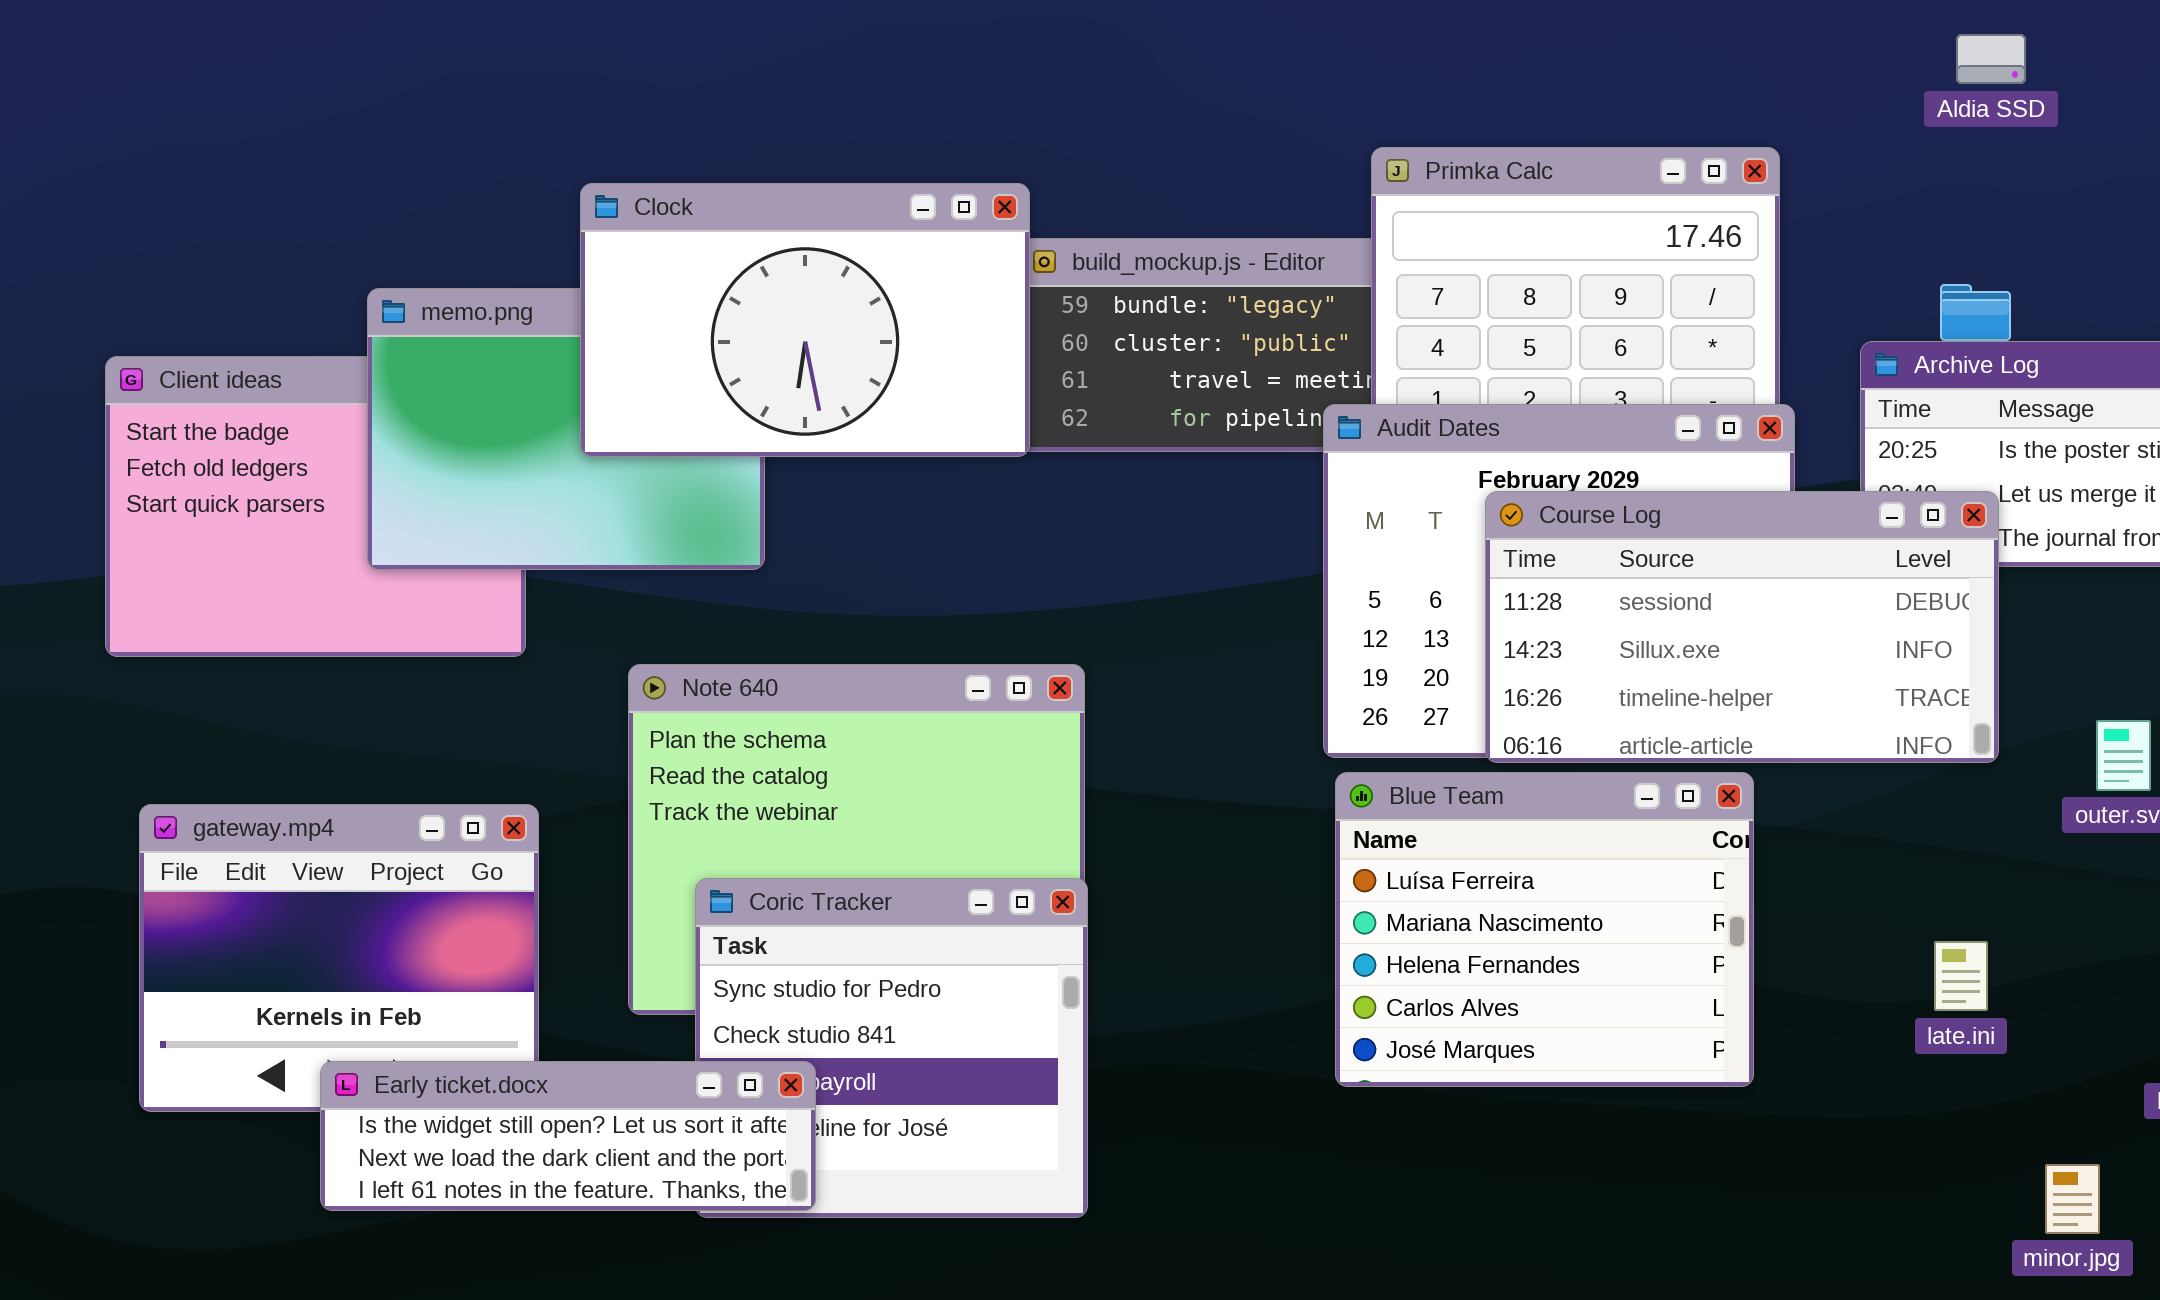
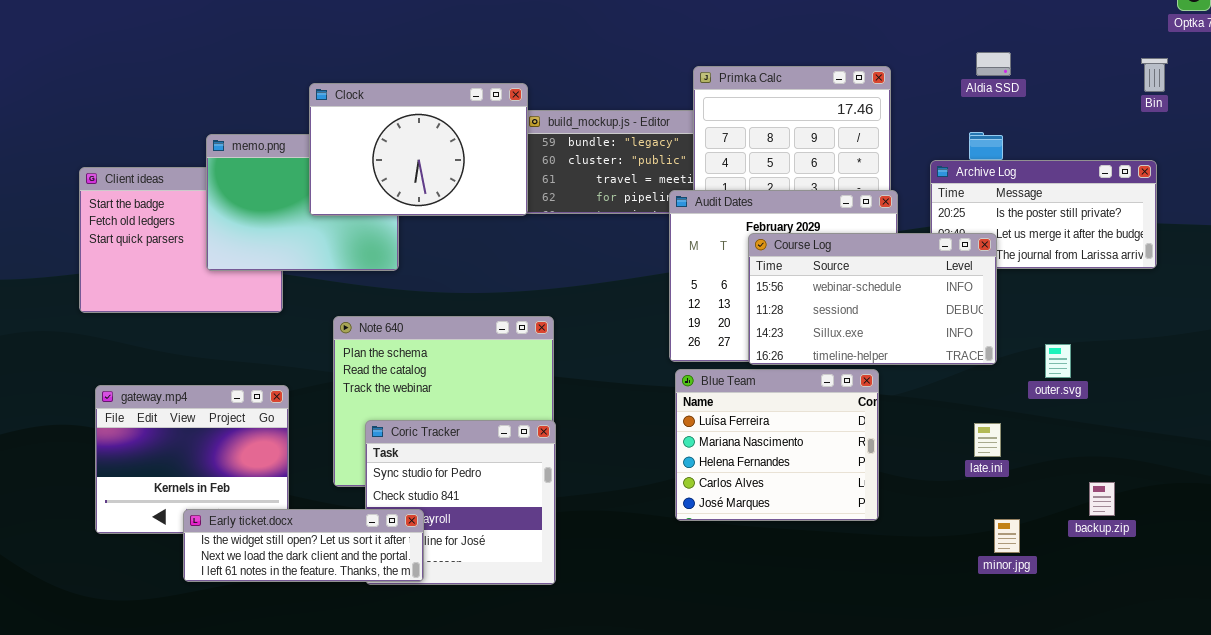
Aldia SSD: [1956,34,2026,84] -> [976,52,1011,76], moved
Course Log: [1485,491,1999,763] -> [748,233,997,365], scrolled up 1 row
late.ini: [1934,941,1988,1011] -> [974,423,1001,457], moved
minor.jpg: [2045,1164,2100,1234] -> [994,519,1020,553], moved

